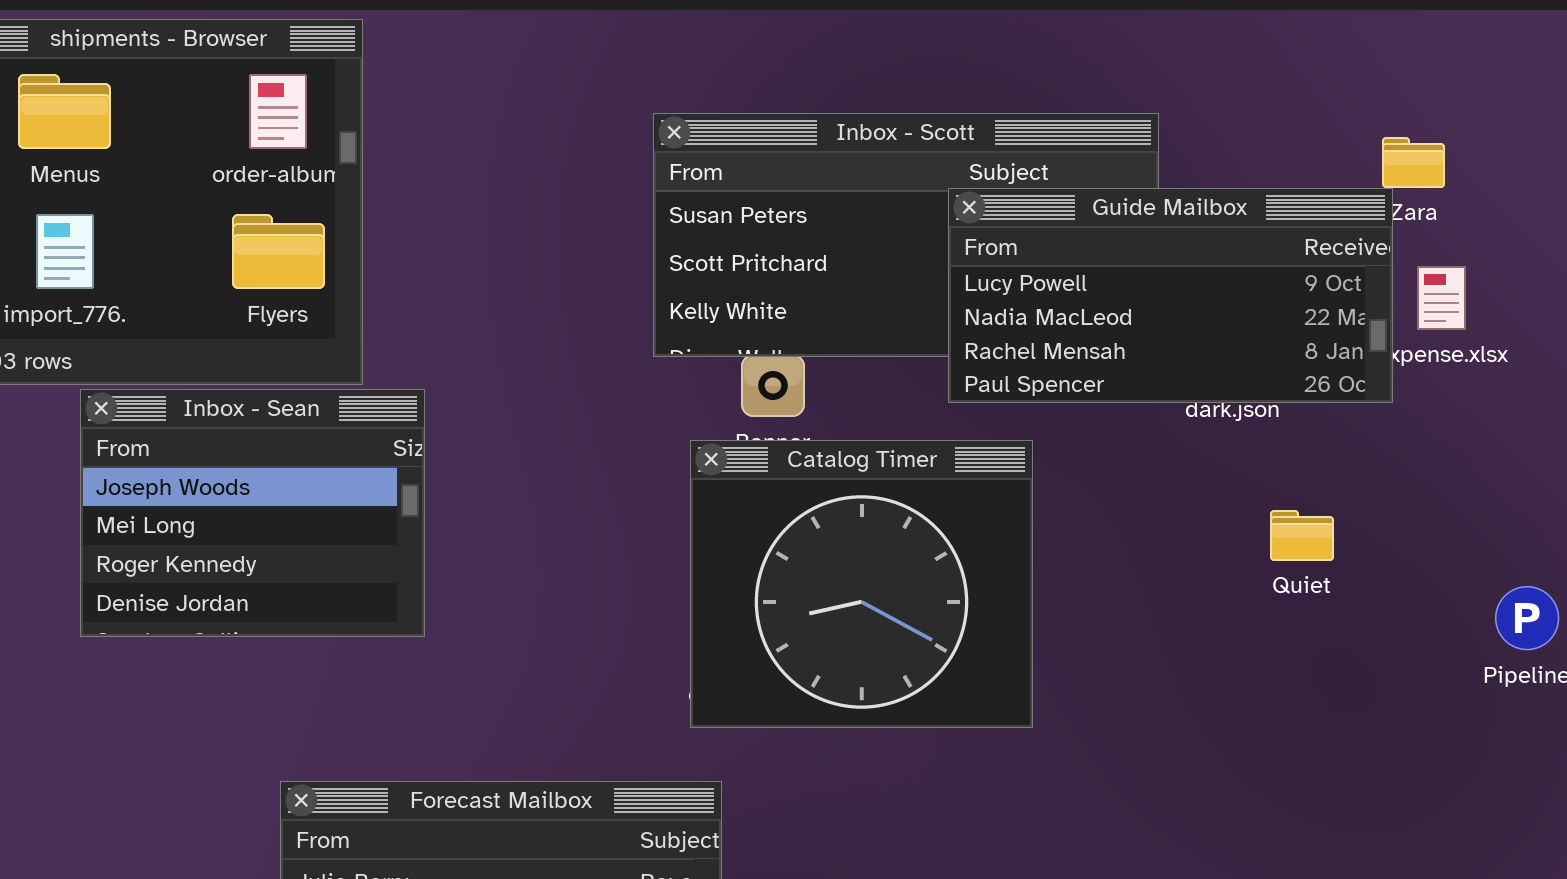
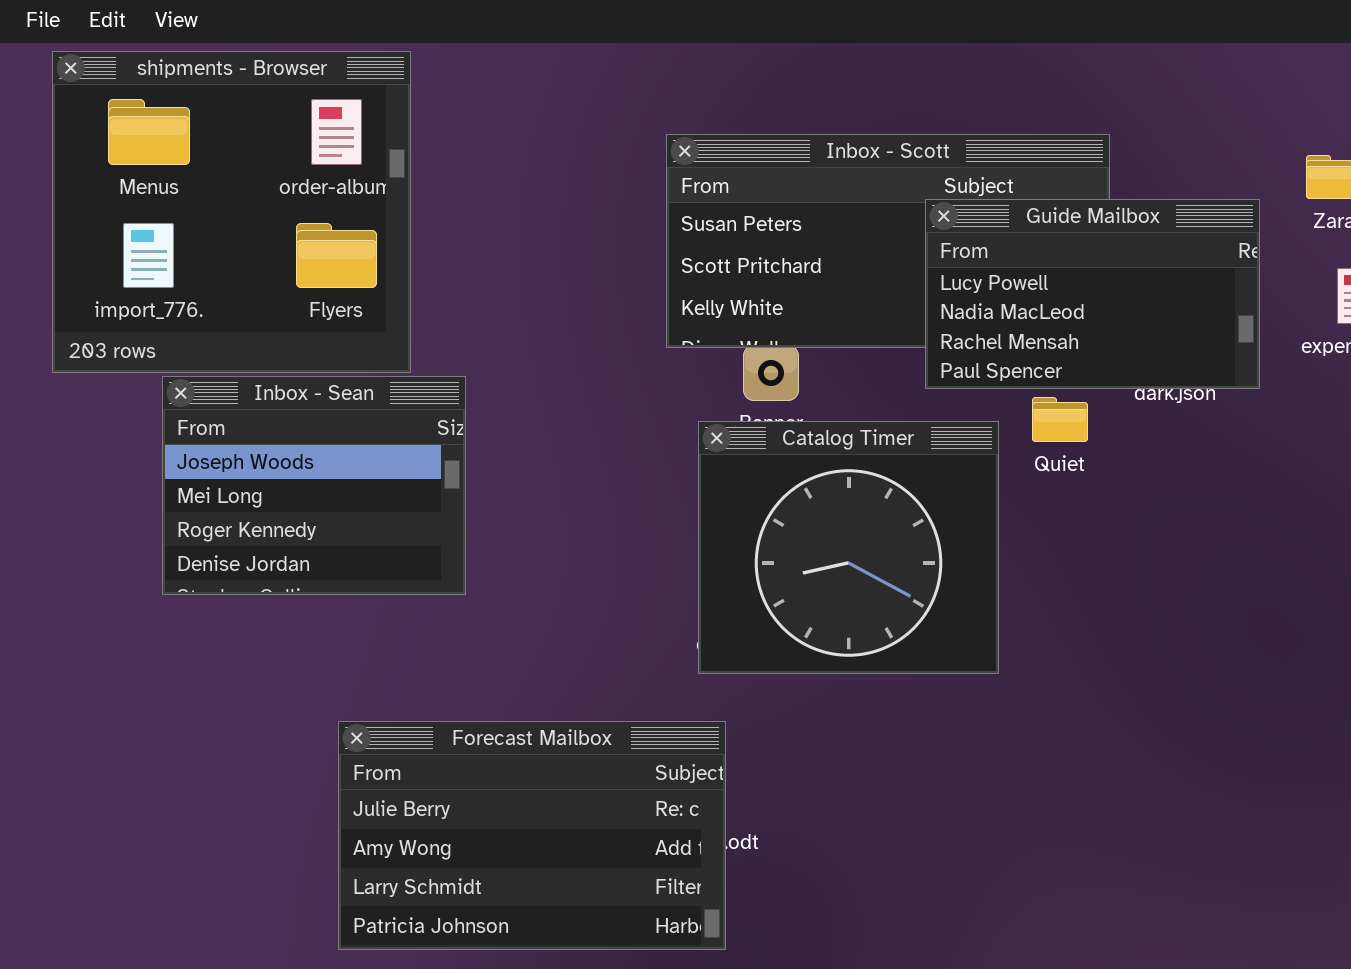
Guide Mailbox: [948,188,1393,403] -> [925,199,1260,389], resized
Quiet: [1270,510,1334,561] -> [1032,397,1088,442], moved

